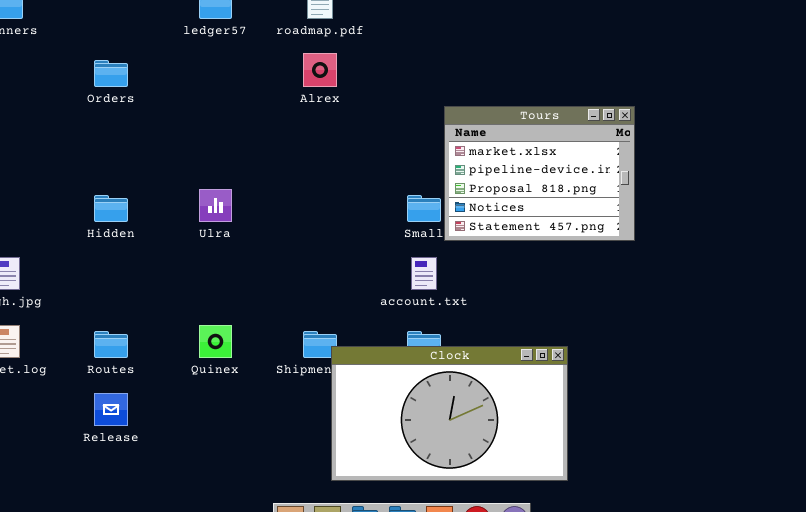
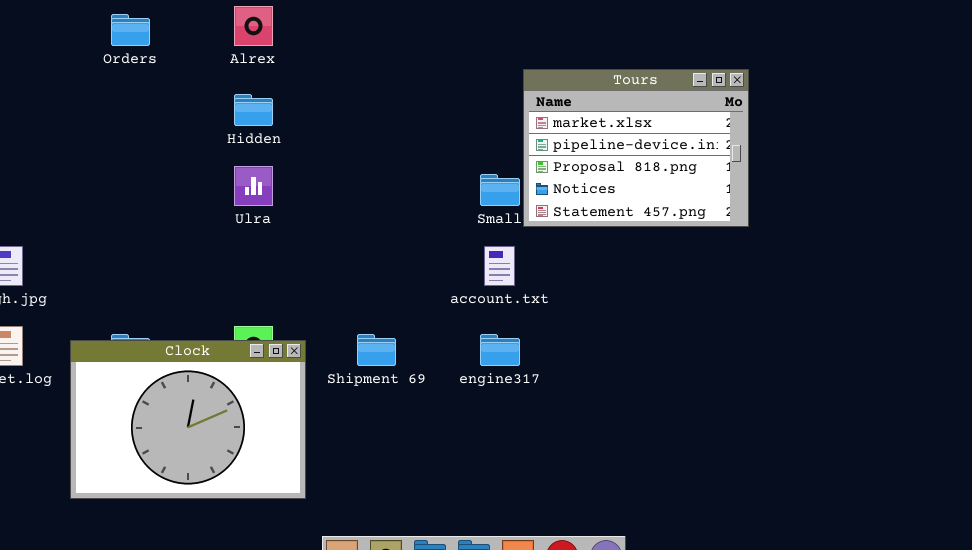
Alrex: [303,53,337,87] -> [234,6,273,46], moved
Hidden: [94,195,128,222] -> [234,94,273,126], moved
Clock: [331,346,568,481] -> [70,340,306,499], moved, resized

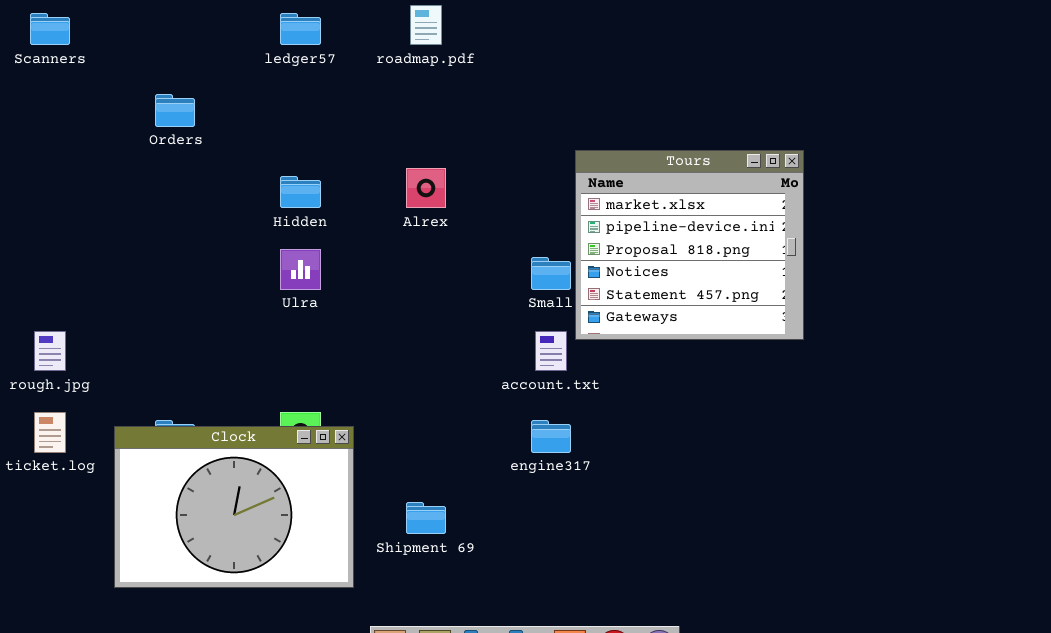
Alrex: [234,6,273,46] -> [406,168,446,208], moved
Tours: [523,69,749,227] -> [575,150,804,340], resized
Shipment 69: [357,334,396,366] -> [406,502,446,534], moved

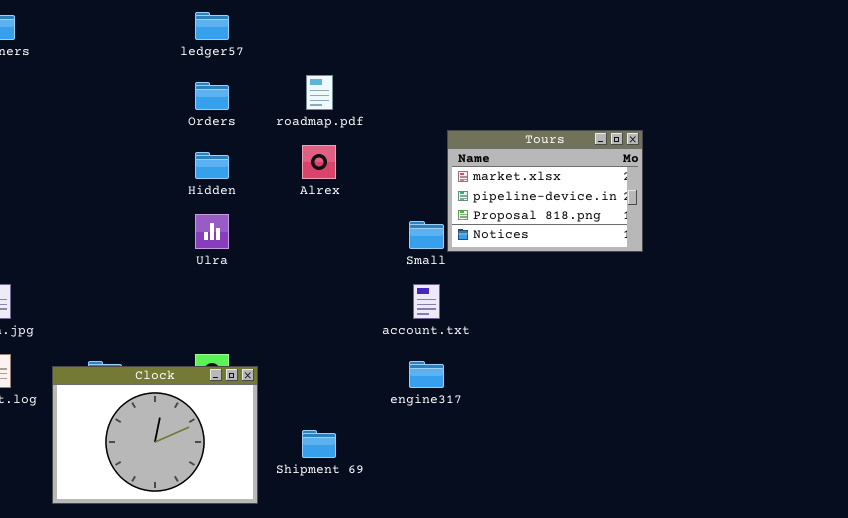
roadmap.pdf: [410,5,442,45] -> [306,75,333,110], moved
Orders: [155,94,195,127] -> [195,82,229,110], moved
Tours: [575,150,804,340] -> [447,130,643,252], resized

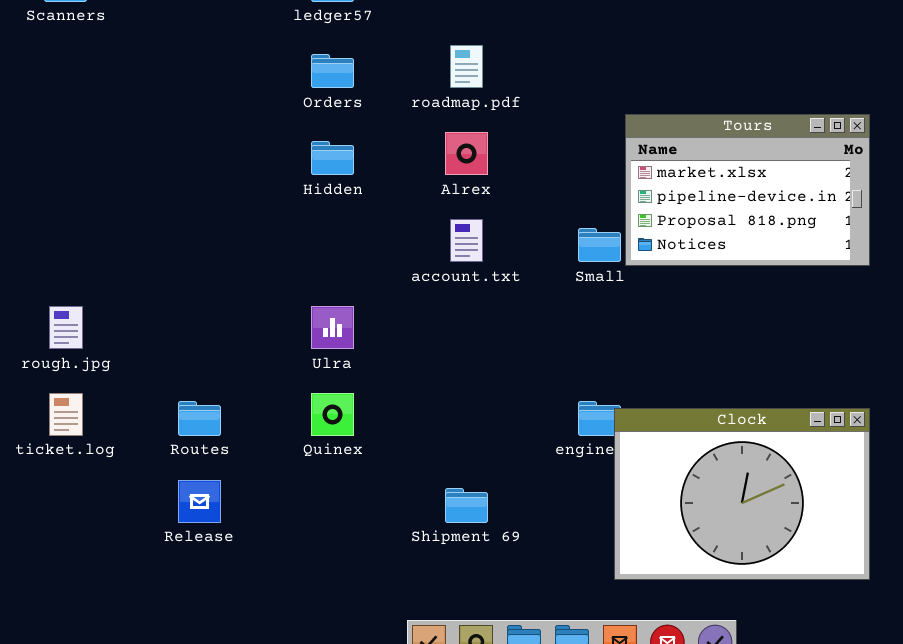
Ulra: [195,214,229,249] -> [311,306,354,349], moved
account.txt: [413,284,440,319] -> [450,219,483,262], moved
Clock: [52,366,258,504] -> [614,408,870,580], moved

